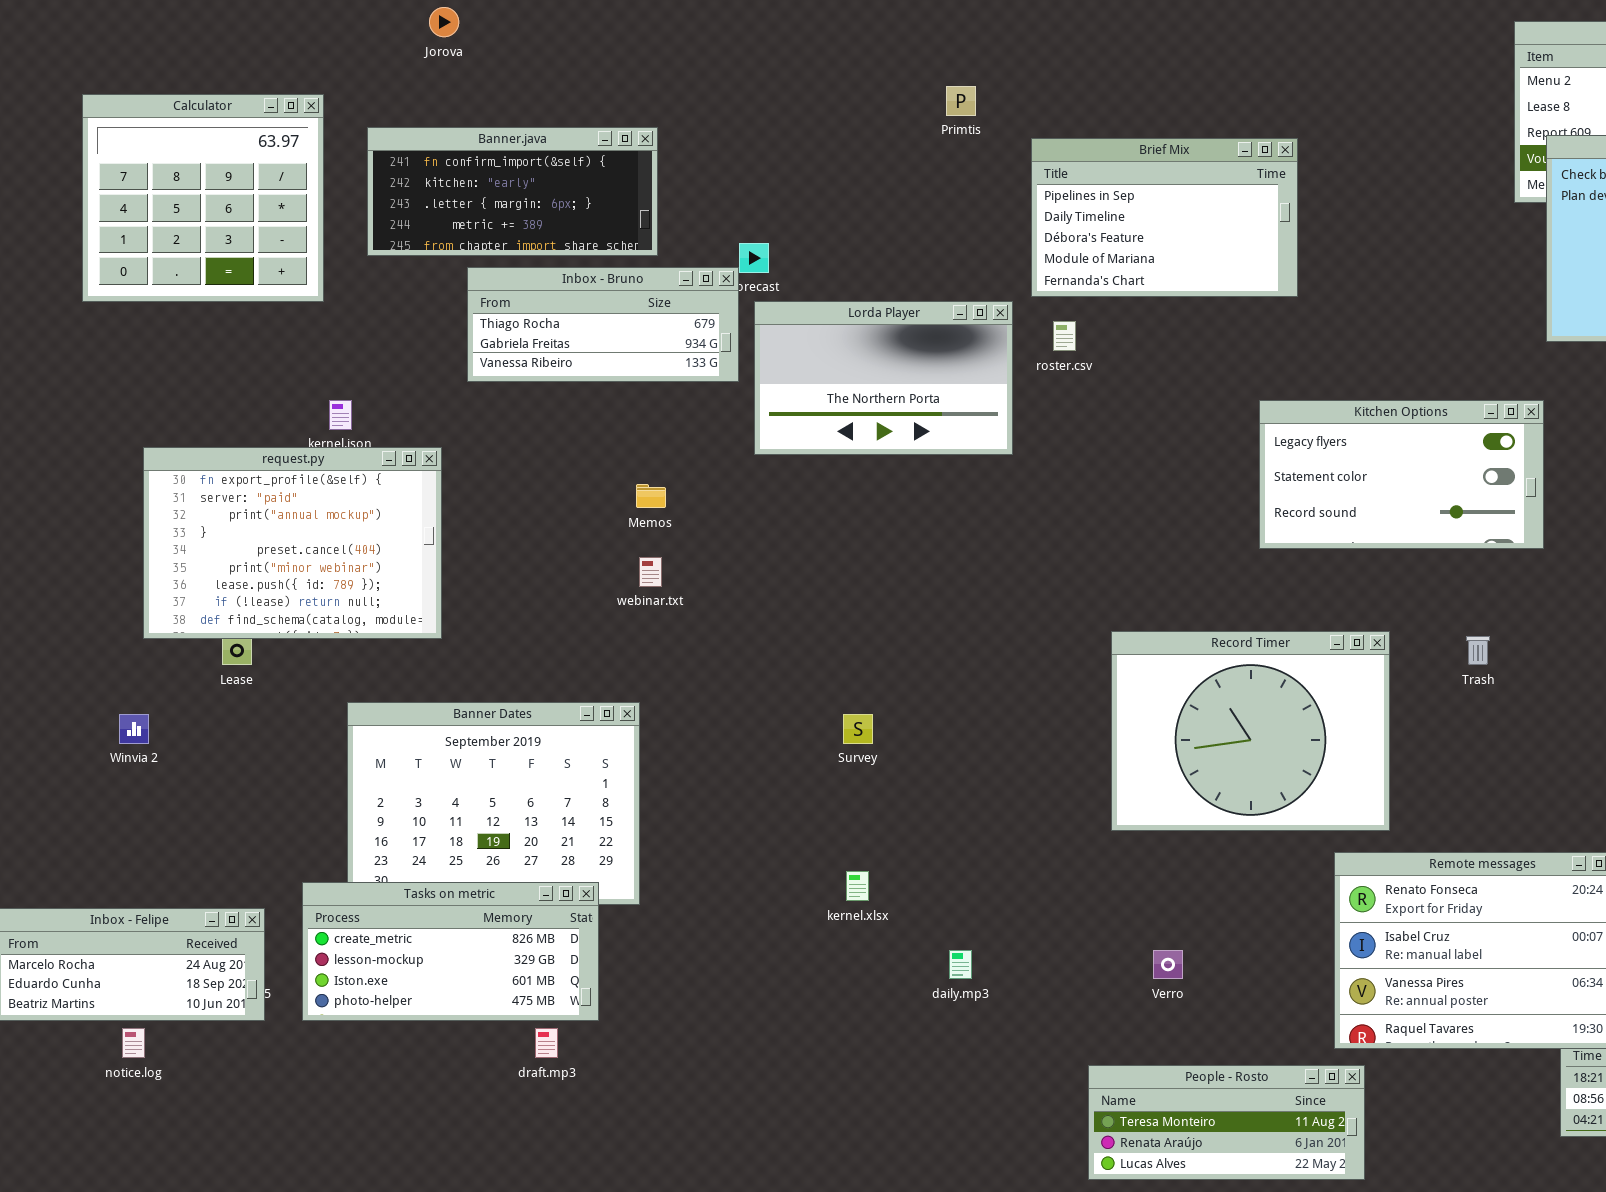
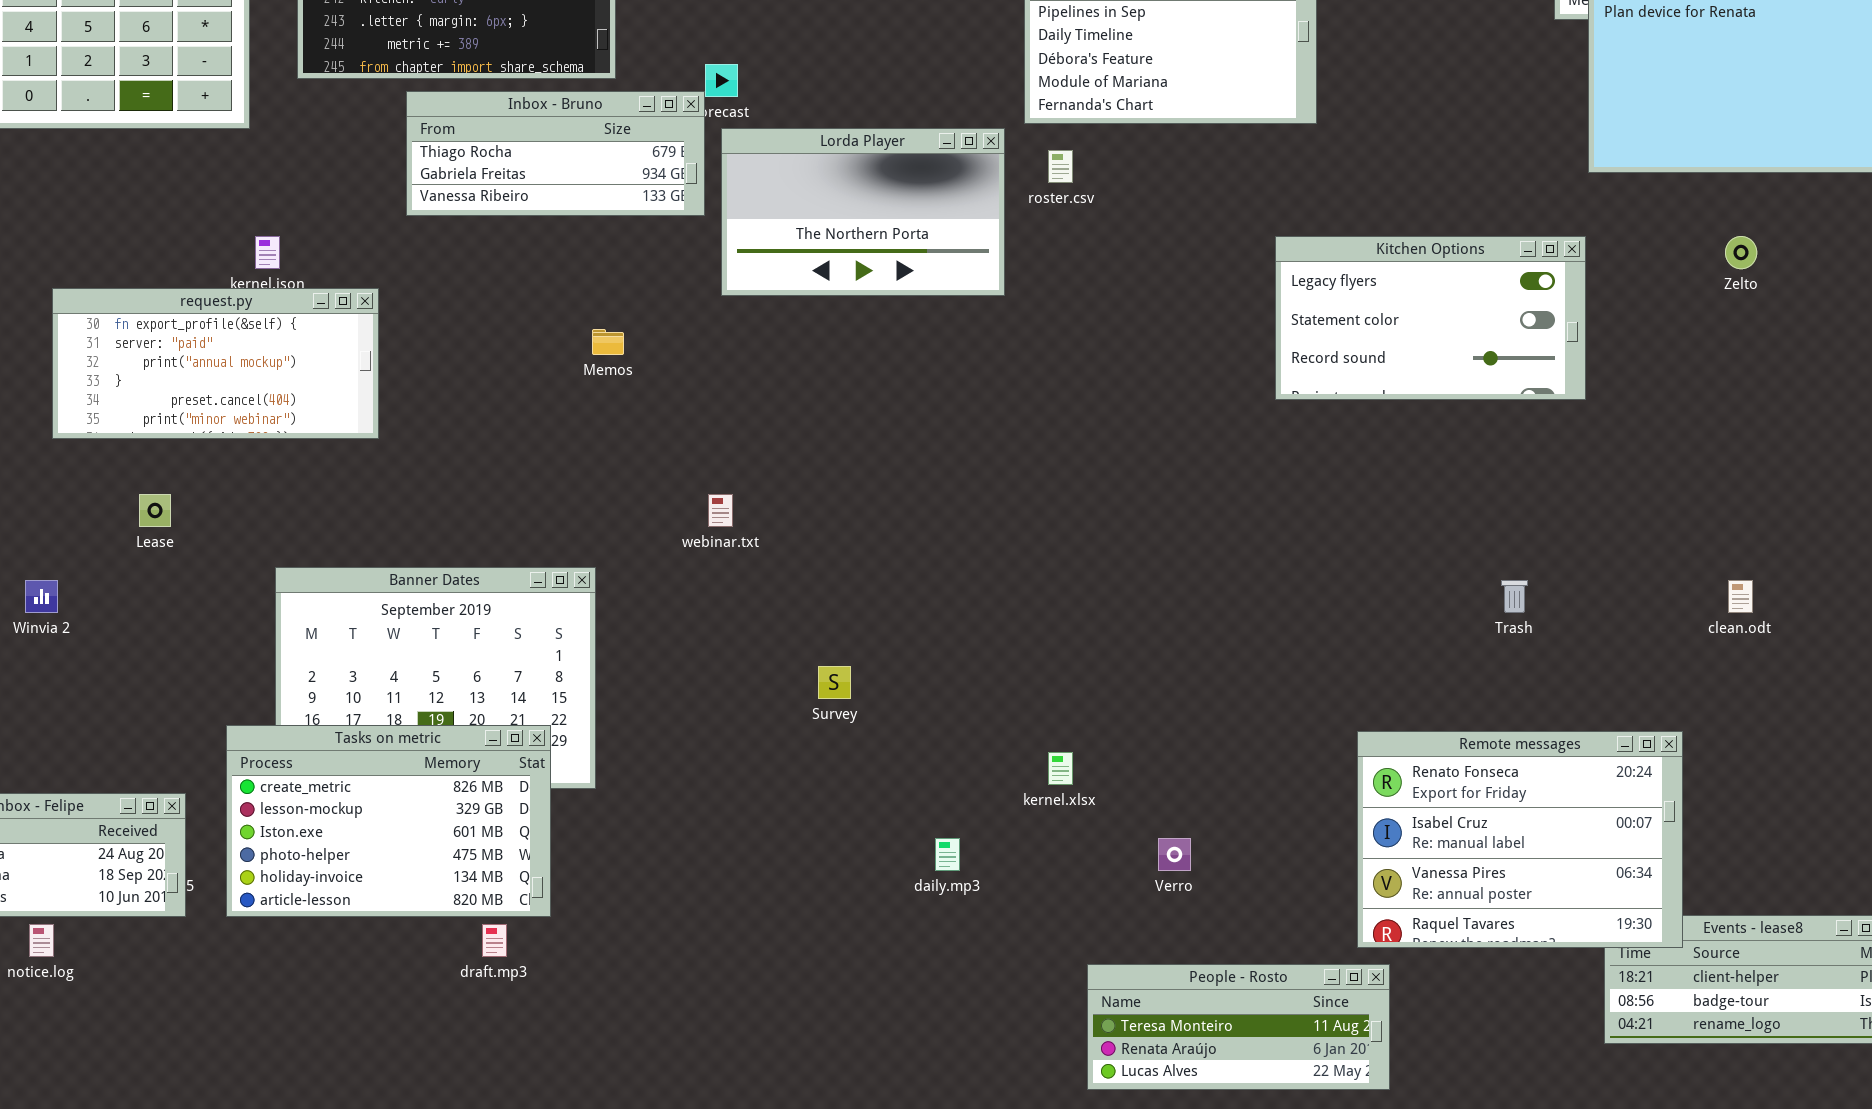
request.py: [143,447,442,639] -> [52,288,379,439], resized
webinar.txt: [639,557,662,587] -> [708,494,733,527], moved
Record Timer: [1111,631,1390,831] -> none, closed
Trash: [1466,636,1490,665] -> [1501,580,1528,613], moved
Survey: [843,714,873,744] -> [818,666,851,699], moved
kernel.xlsx: [846,871,869,901] -> [1048,752,1073,785], moved
Tasks on metric: [302,882,599,1021] -> [226,725,551,917], resized

